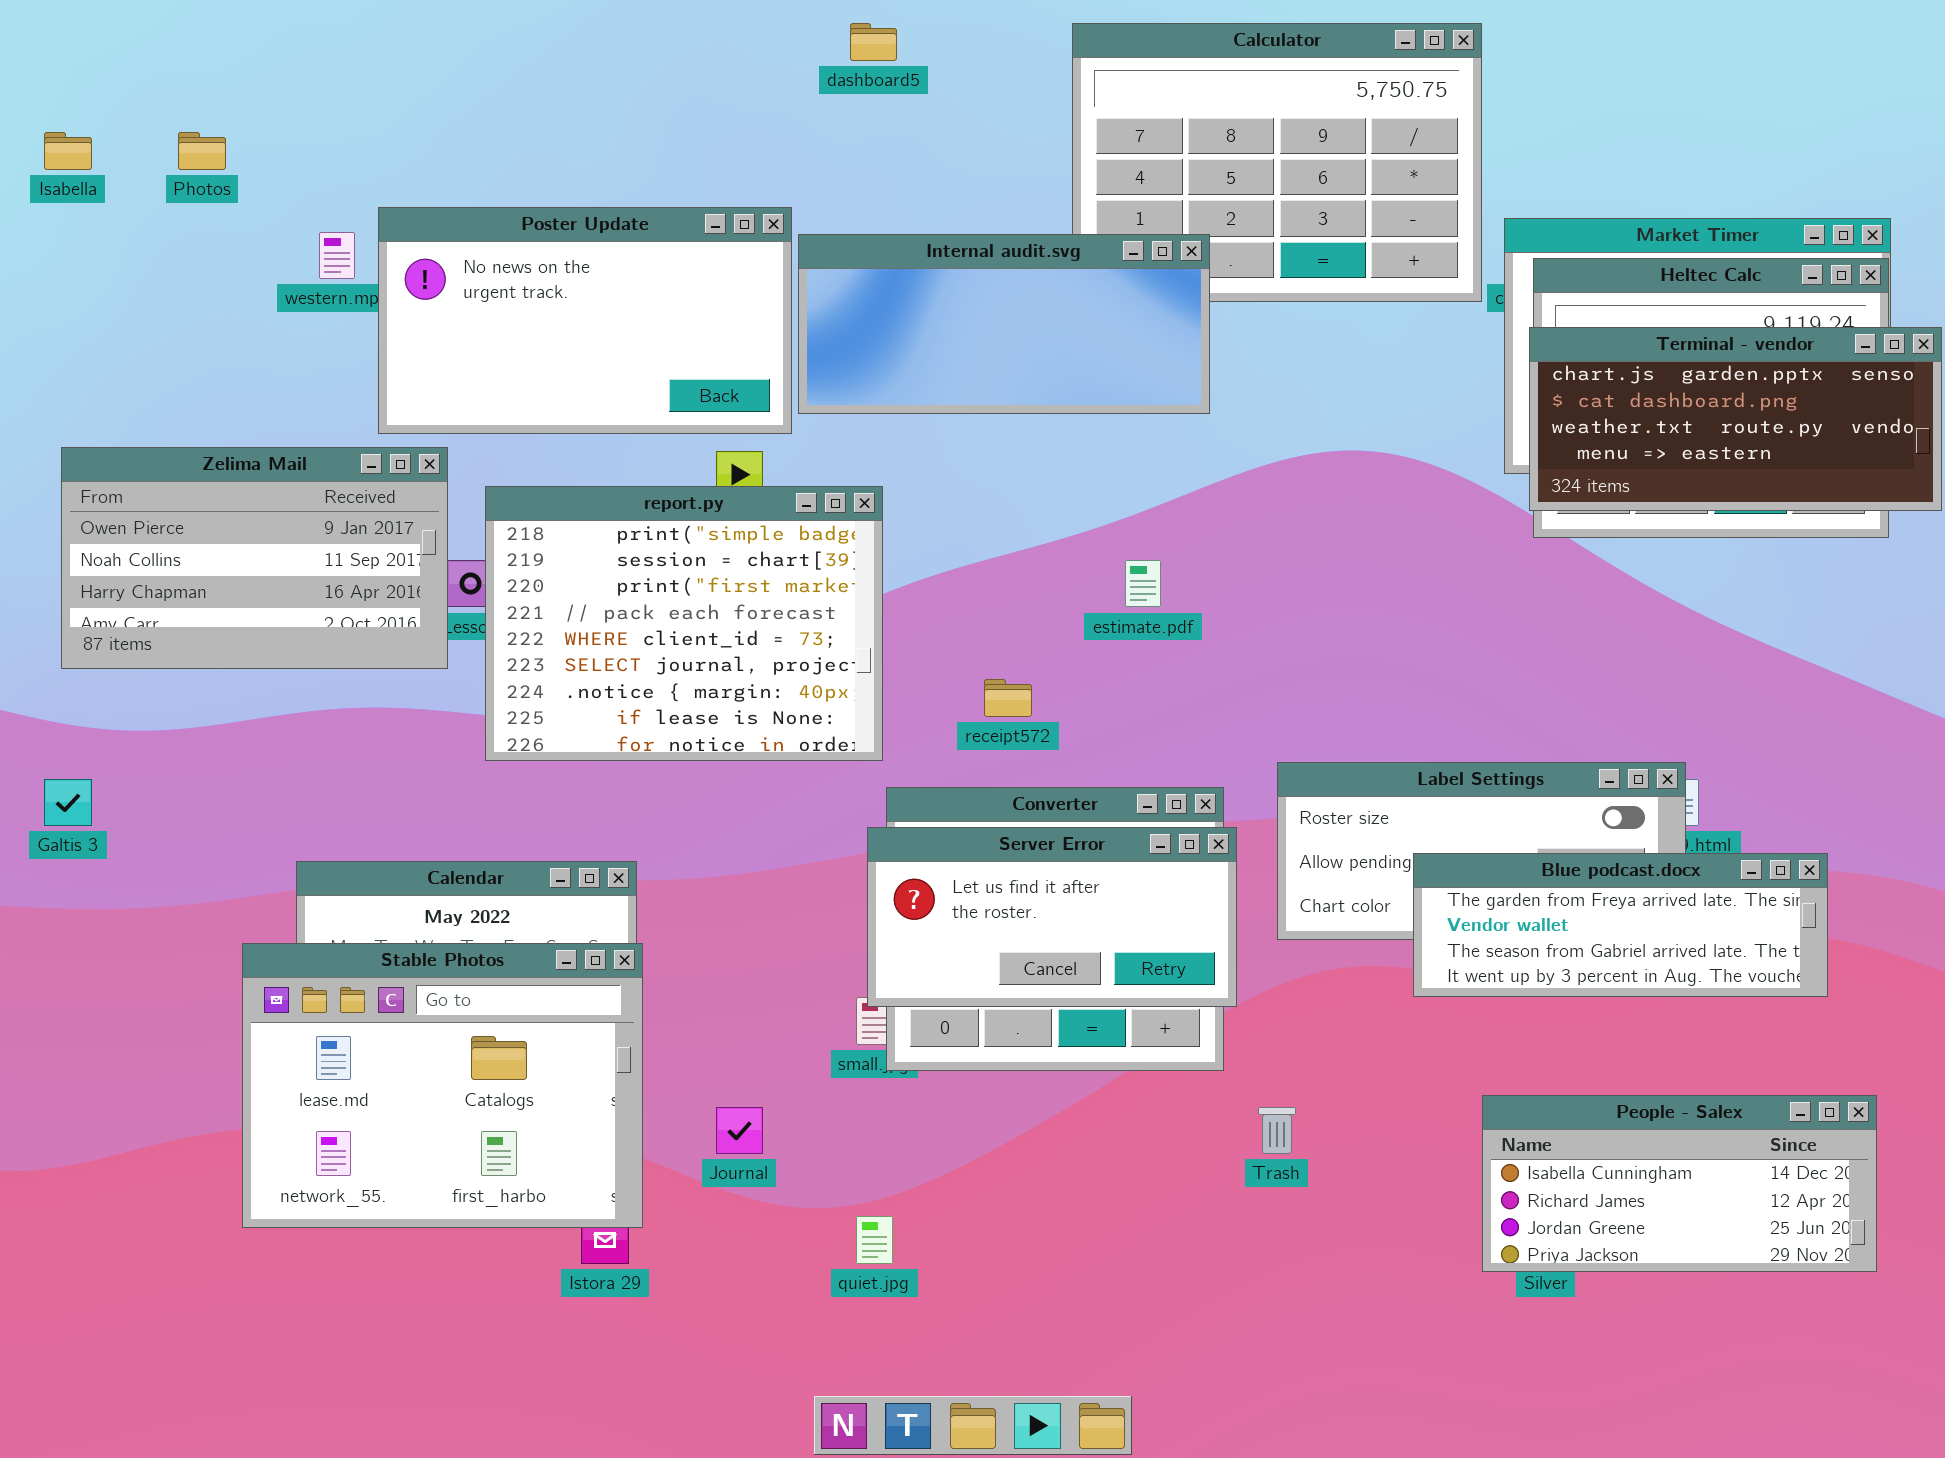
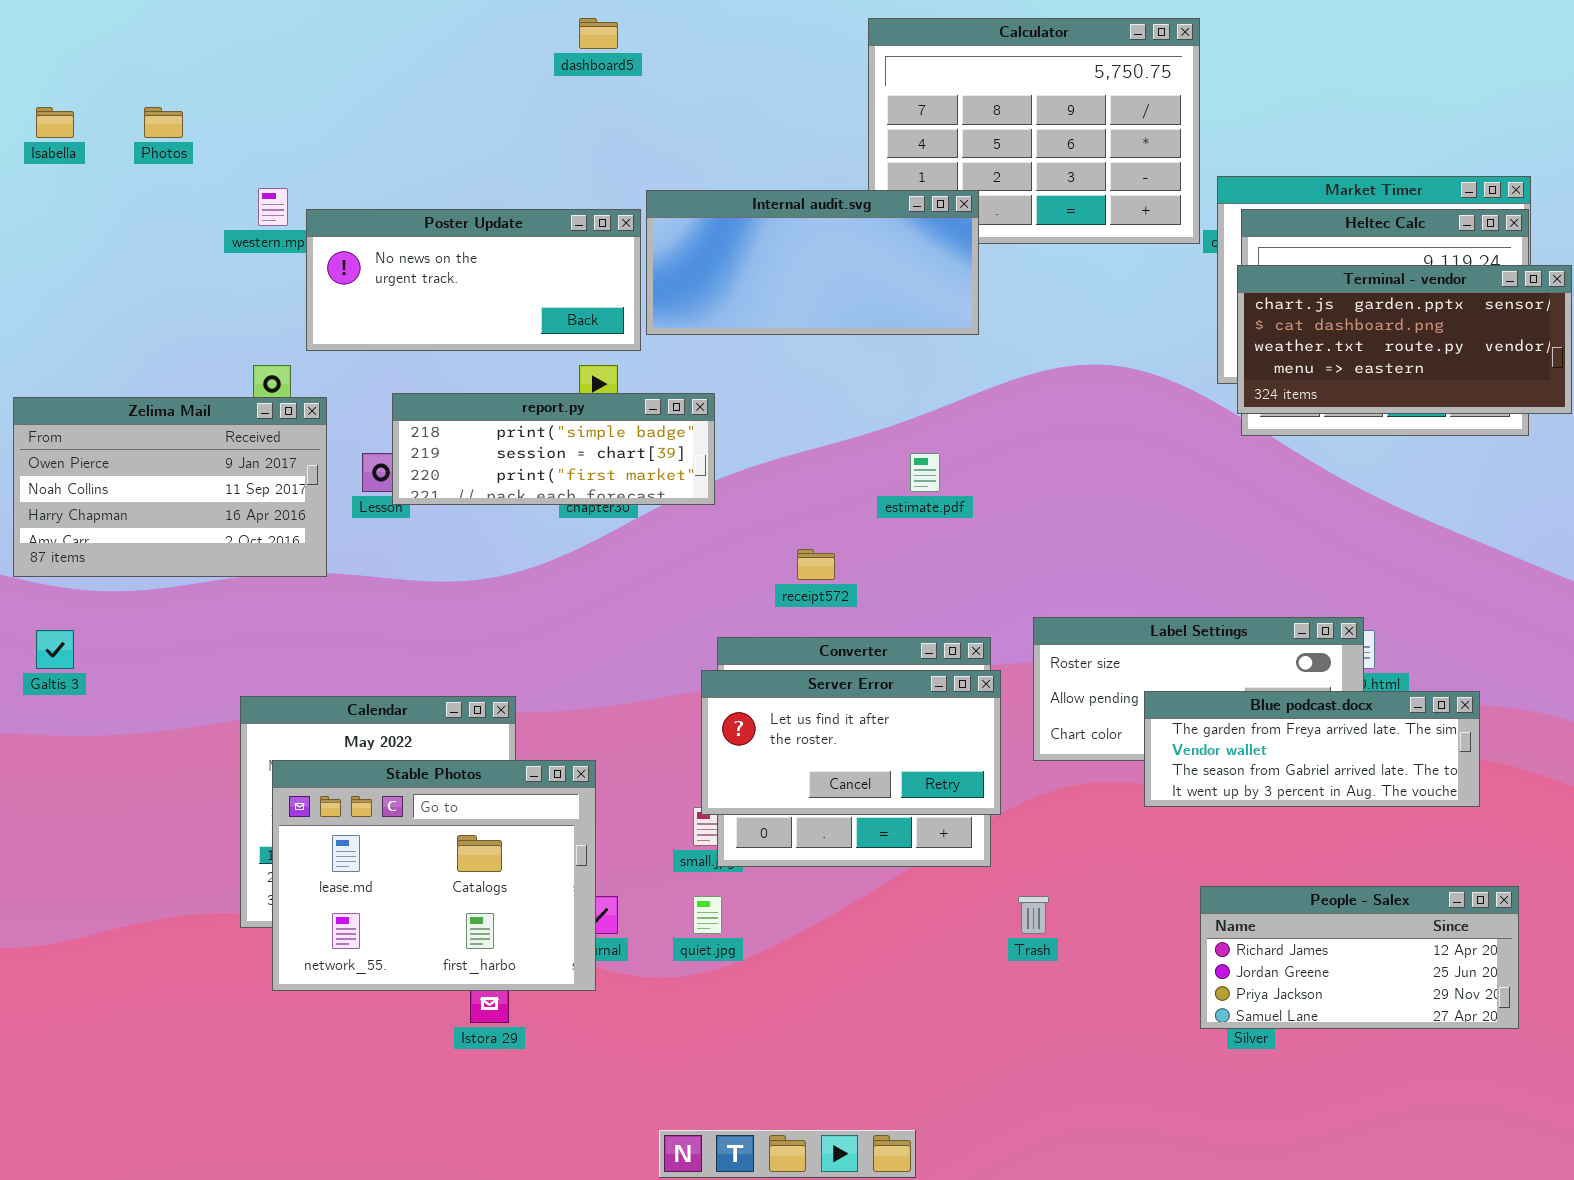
dashboard5: [850,23,897,61] -> [579,18,618,49], moved
Poster Update: [378,207,792,434] -> [306,209,641,351], resized
Zelima Mail: [61,447,448,669] -> [13,397,327,577], moved
report.py: [485,486,883,761] -> [392,393,715,505], resized
Stable Photos: [242,943,643,1228] -> [272,760,596,991], moved
People - Salex: [1482,1095,1877,1272] -> [1200,886,1519,1029], scrolled down 1 row
quiet.jpg: [856,1216,893,1264] -> [693,896,722,934], moved

